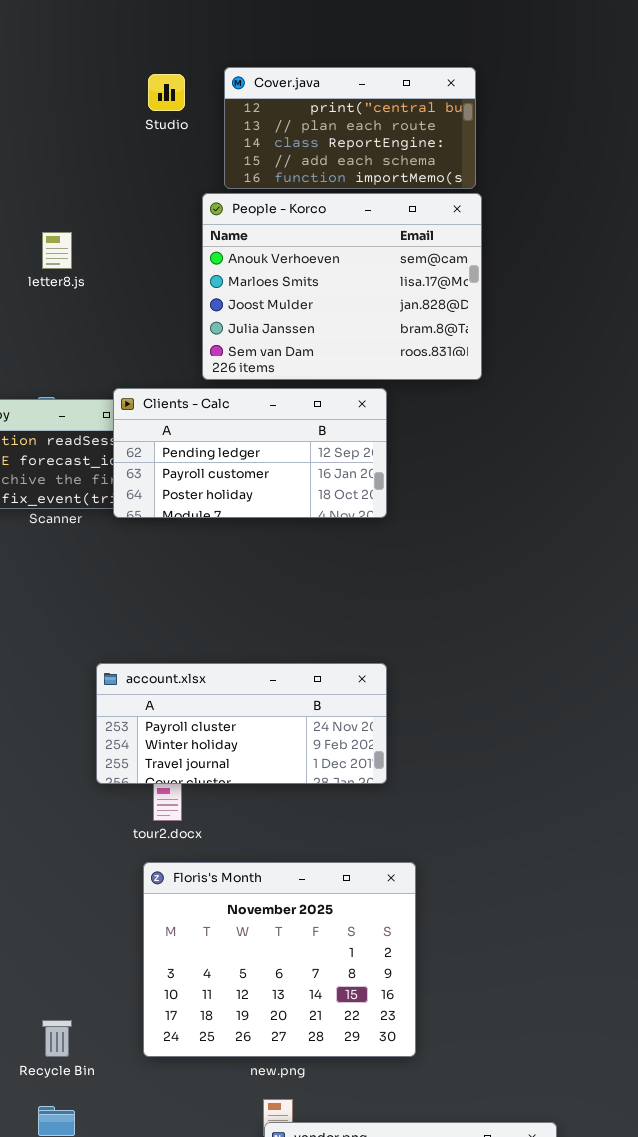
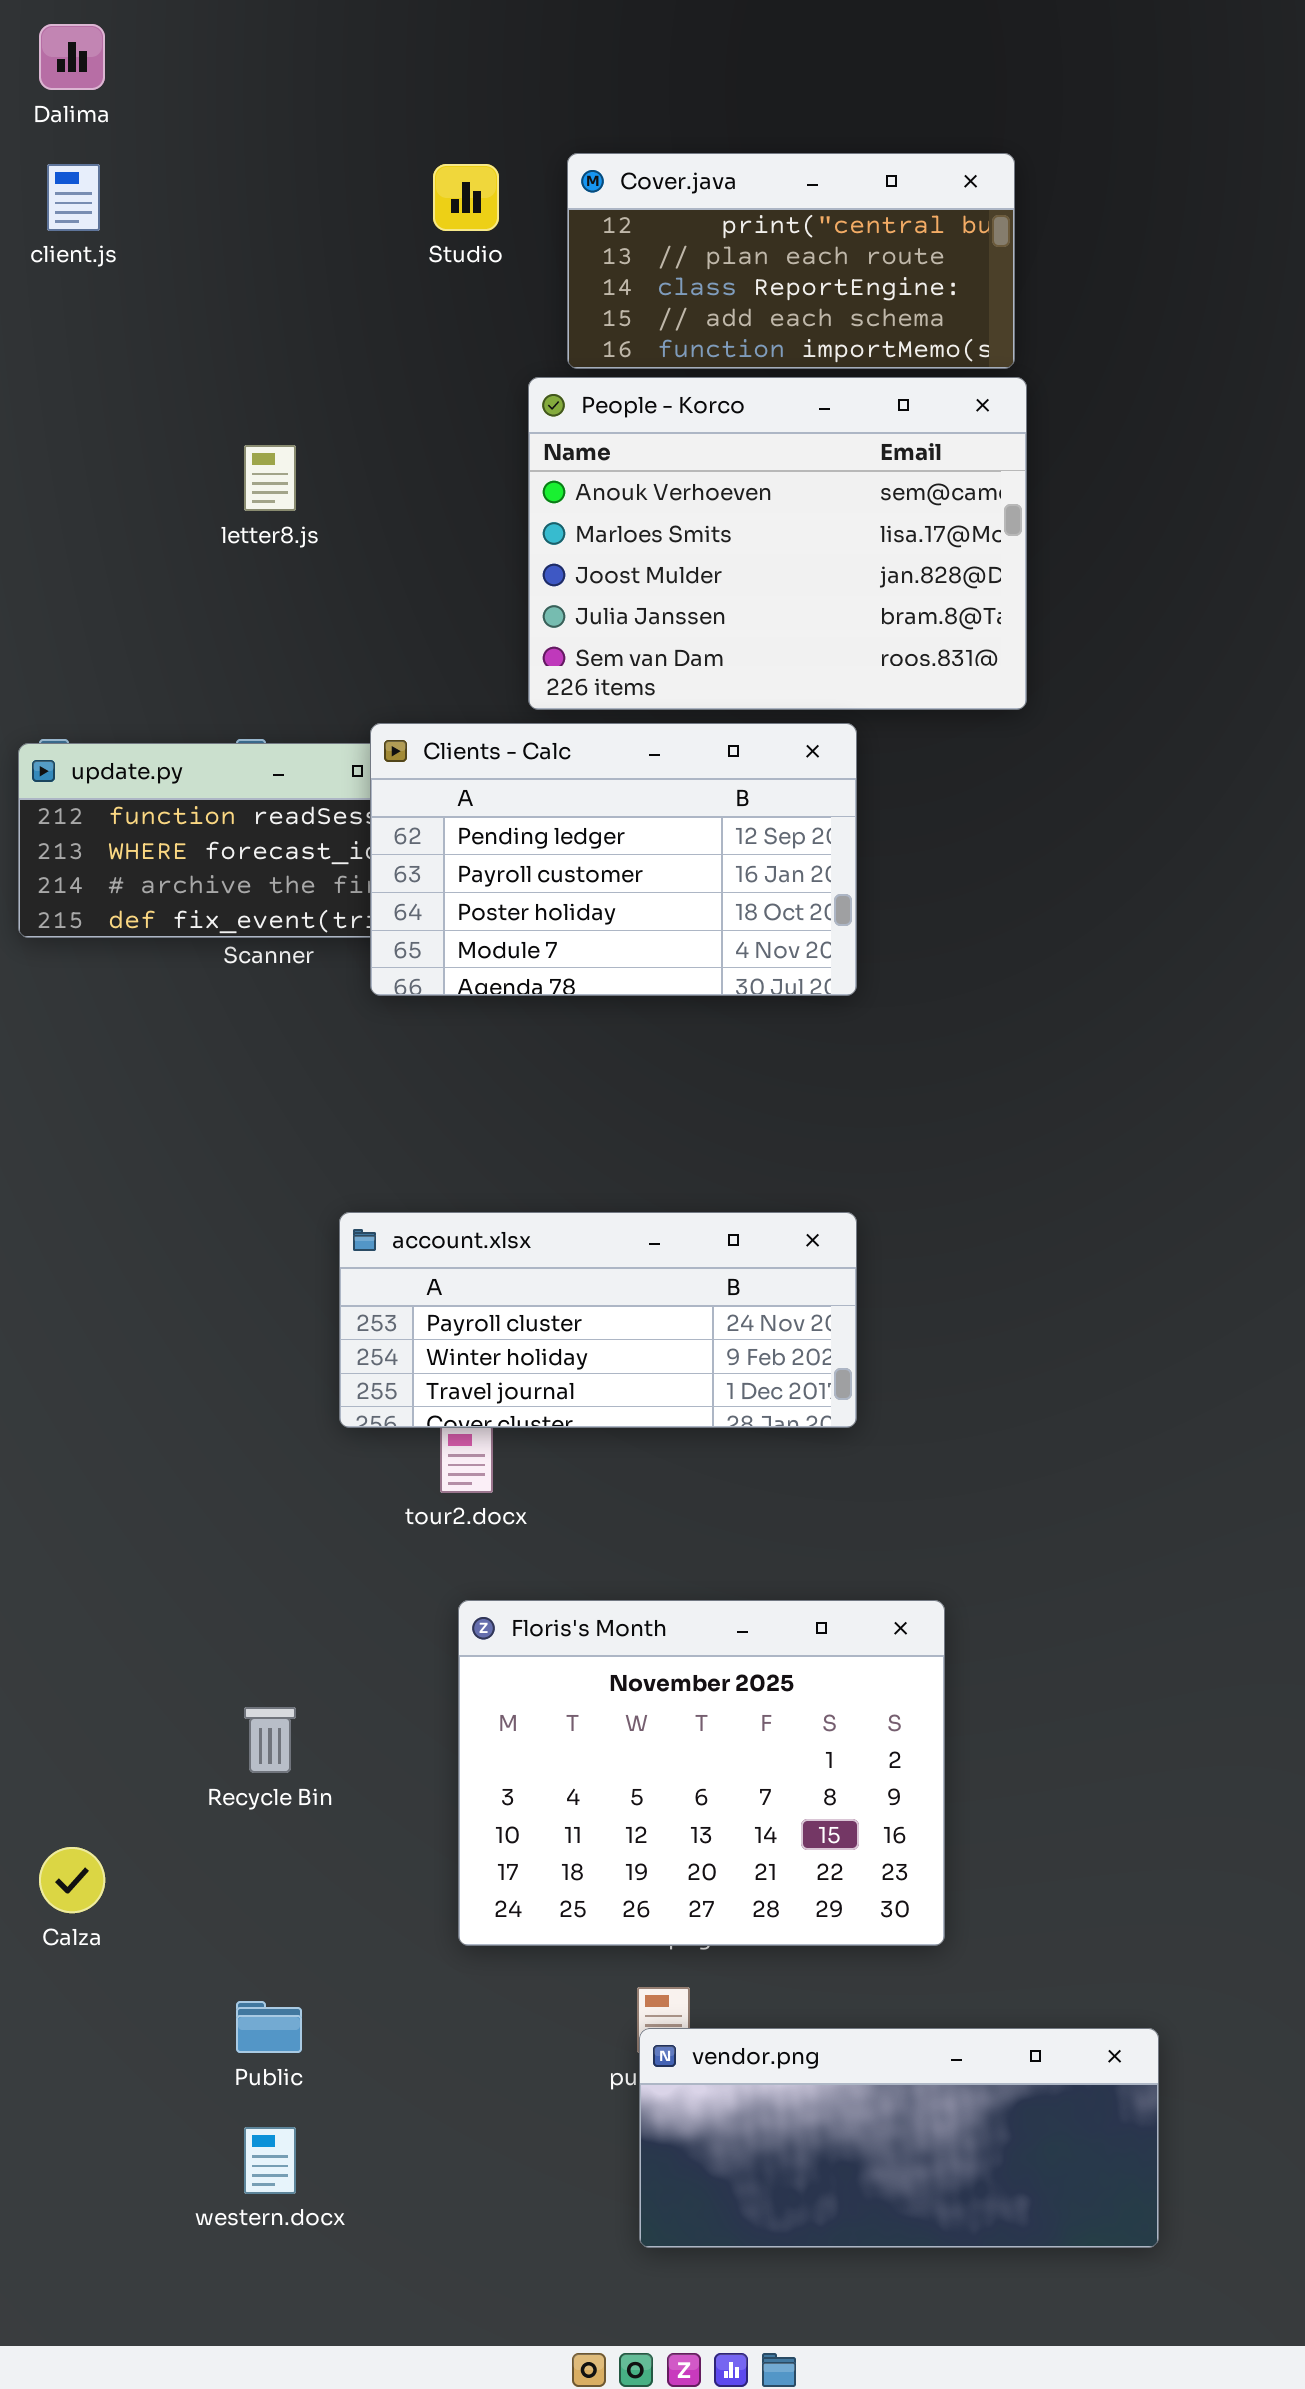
Clients - Calc: [113,388,387,518] -> [370,723,857,996], resized
Floris's Month: [143,862,416,1057] -> [458,1600,945,1946], moved
Recycle Bin: [42,1020,72,1057] -> [244,1707,296,1773], moved

